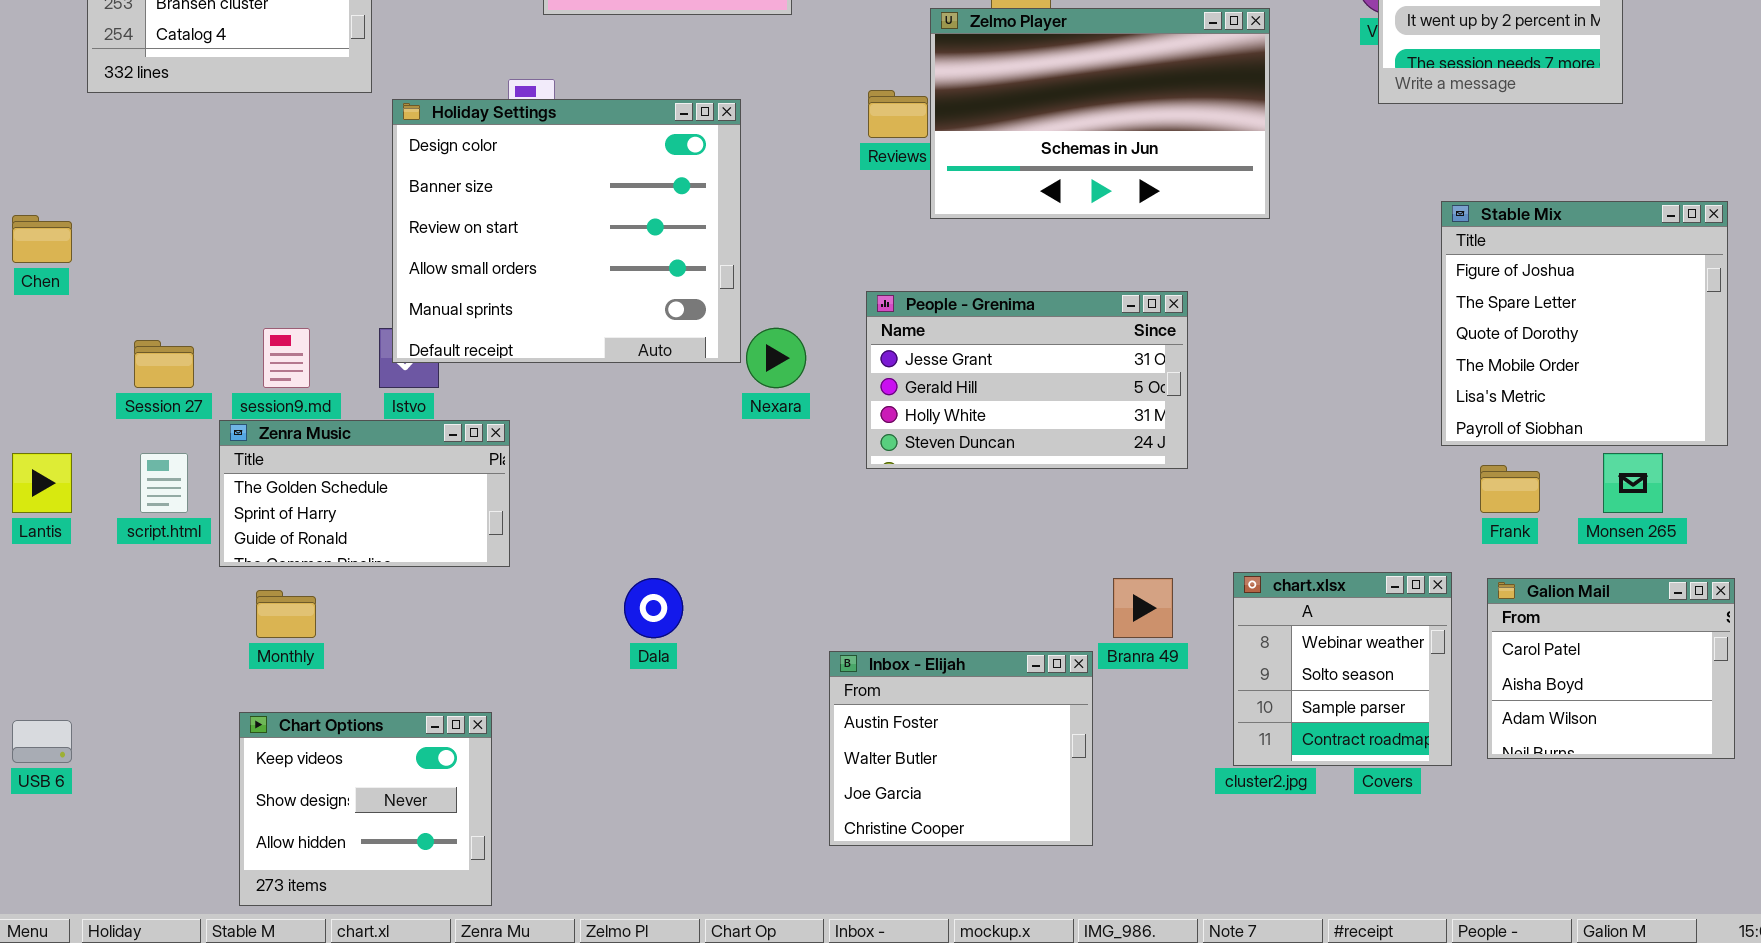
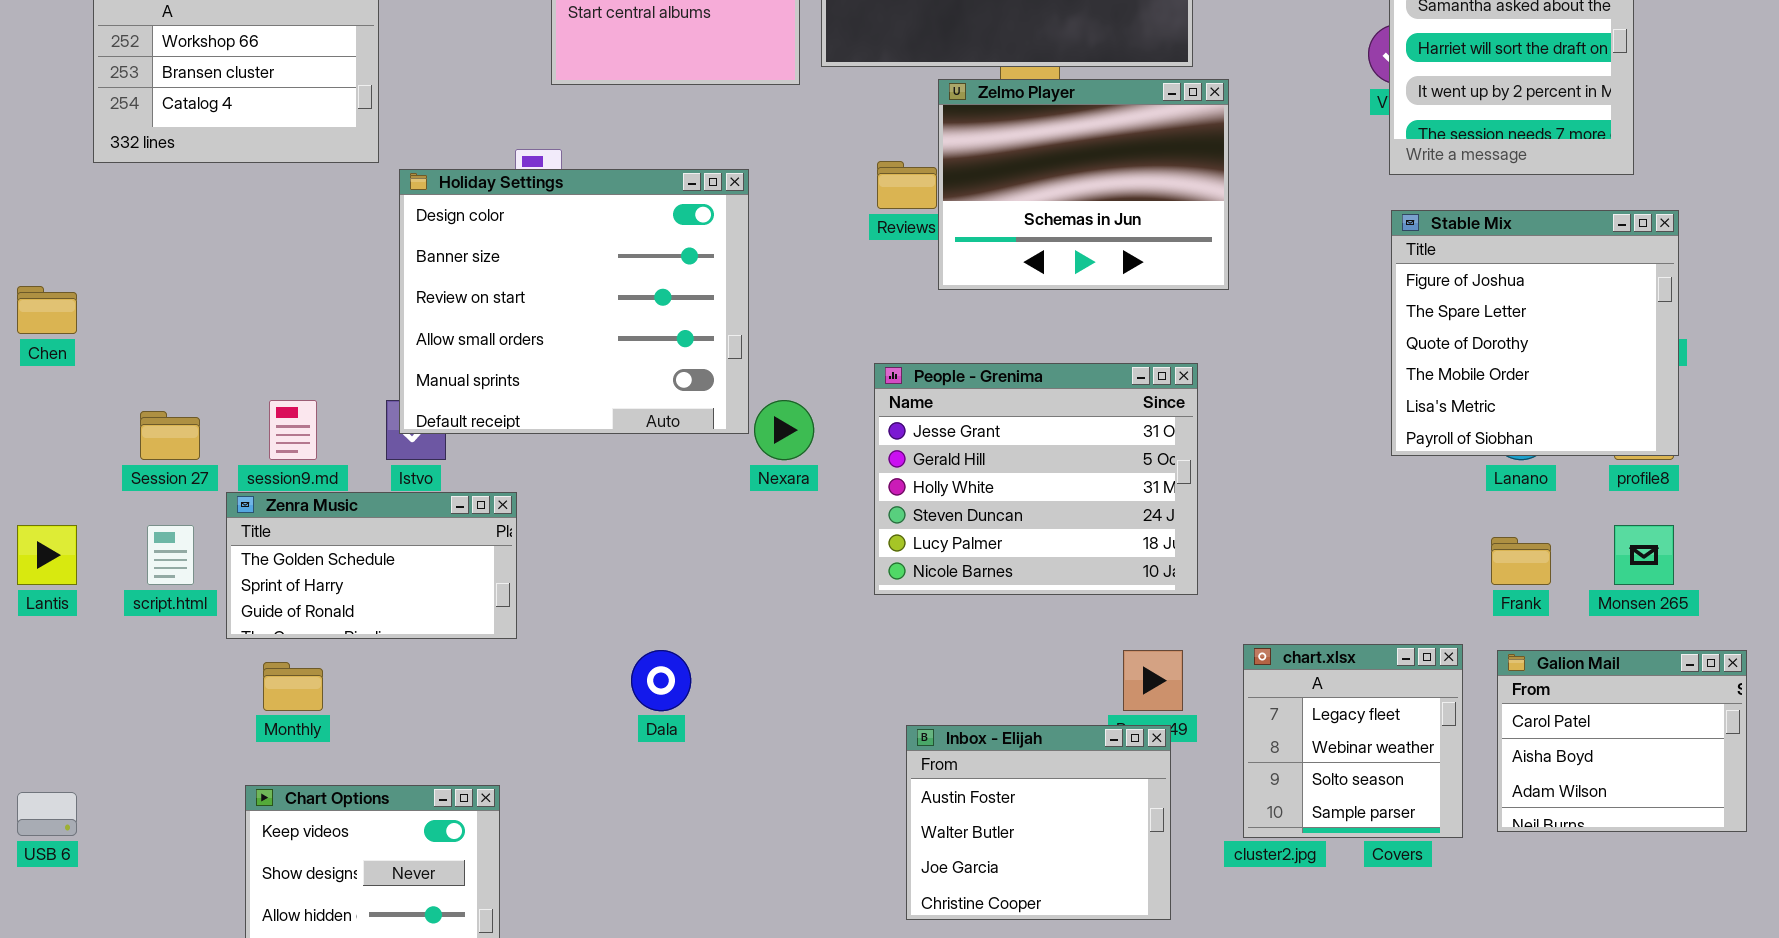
Zelmo Player: [930,8,1270,219] -> [938,79,1229,290], resized
Stable Mix: [1441,201,1728,446] -> [1391,210,1679,456], moved
People - Grenima: [866,291,1188,469] -> [874,363,1198,595], resized
chart.xlsx: [1233,572,1452,766] -> [1243,644,1463,838], scrolled up 1 row
Inbox - Elijah: [829,651,1093,846] -> [906,725,1171,920], moved

